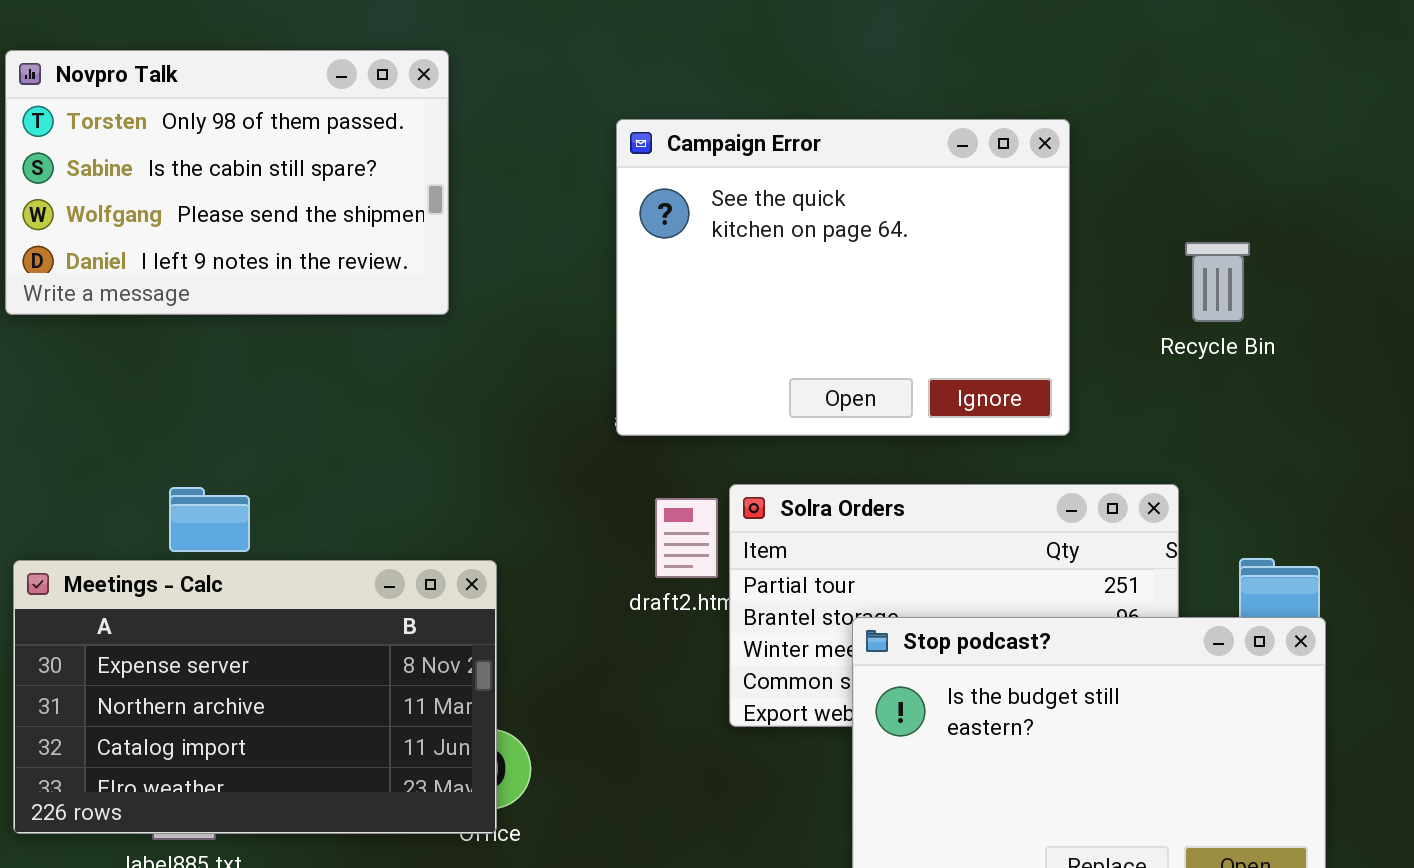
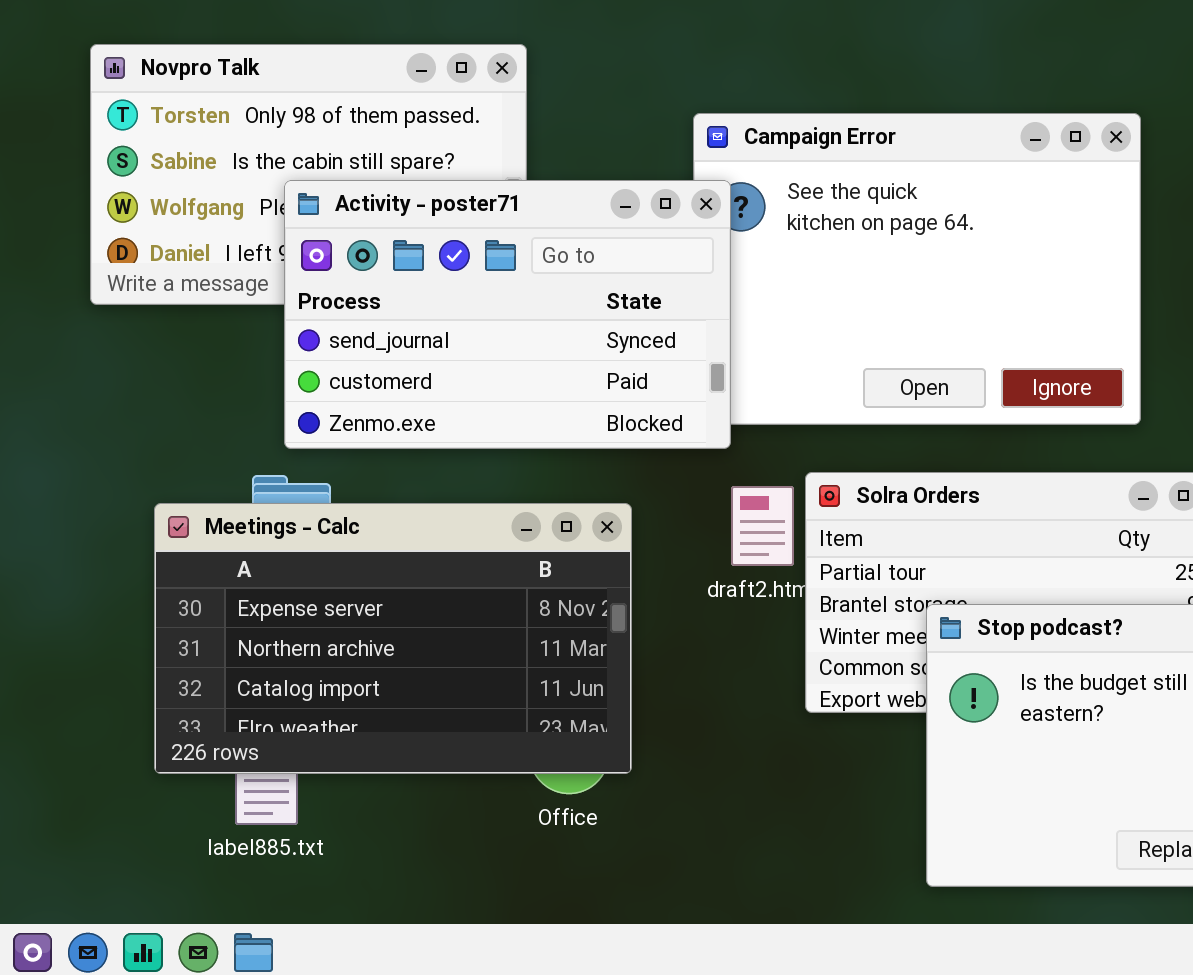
Activity - poster71: none -> [284,180,731,449], opened
Meetings - Calc: [13,560,497,834] -> [154,503,632,774], moved

